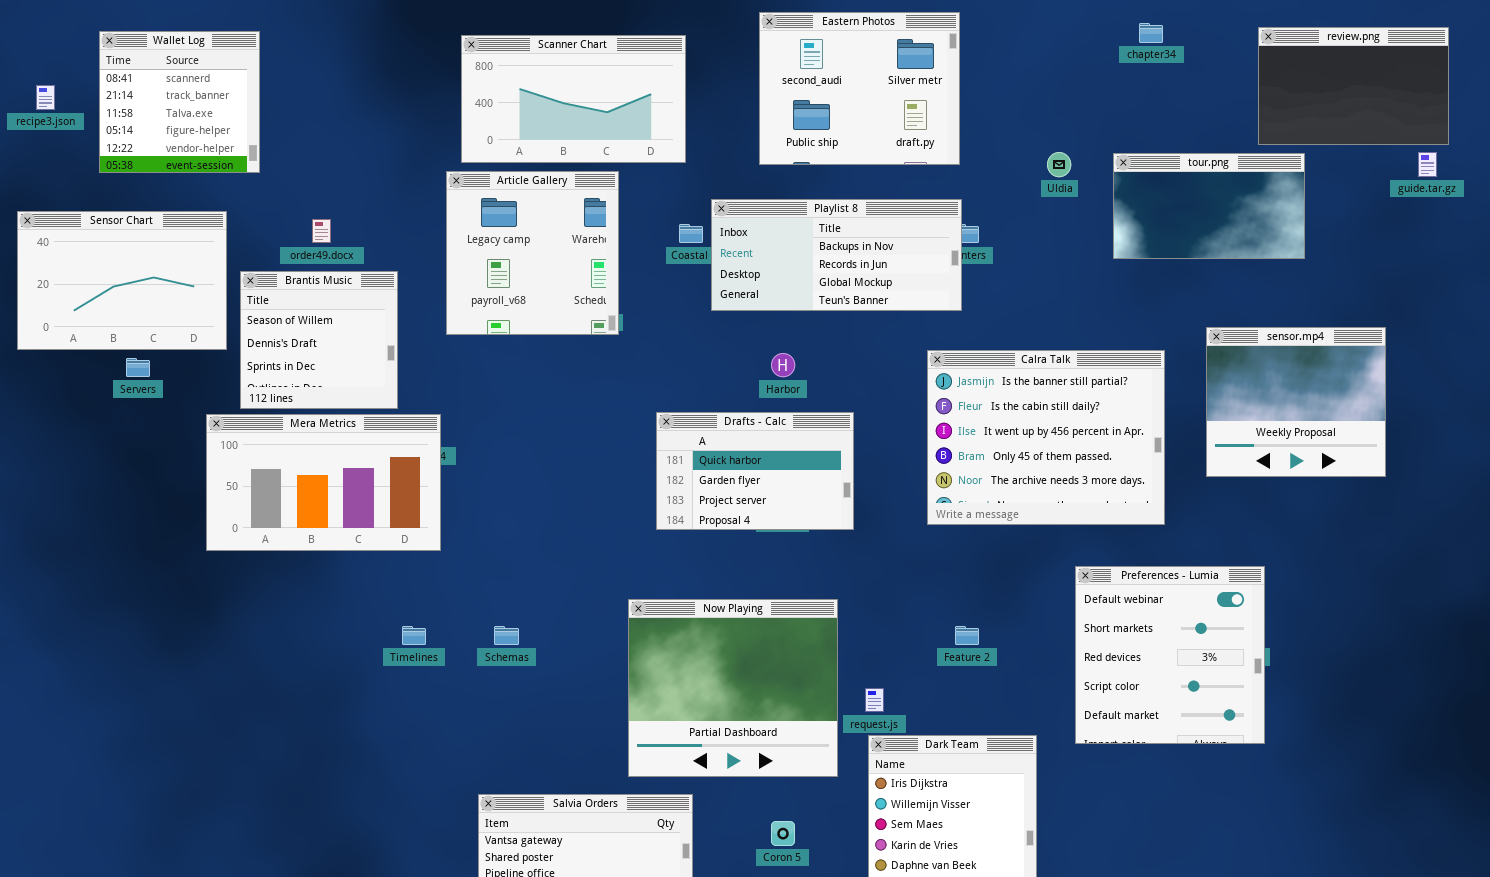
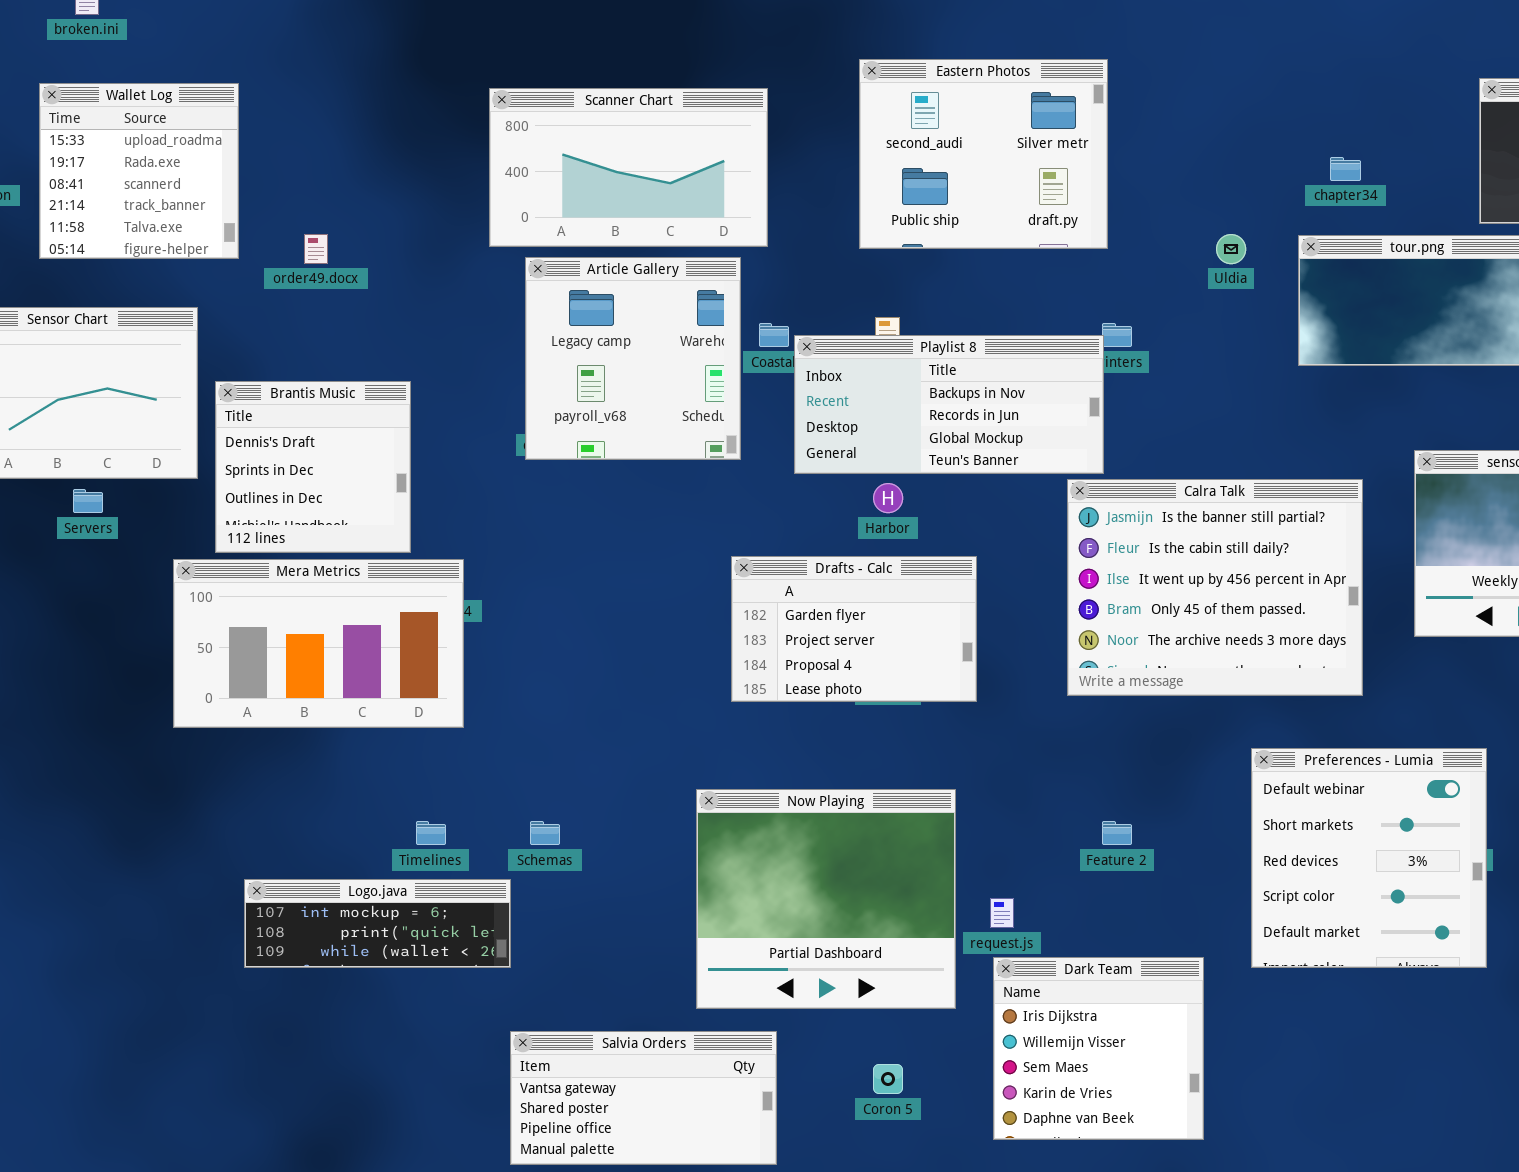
chapter34: [1139,23,1163,43] -> [1330,157,1361,181], moved
Wallet Log: [99,31,260,173] -> [39,83,239,259], scrolled up 2 rows
Article Gallery: [446,171,619,335] -> [525,257,741,460], moved
Playlist 8: [711,199,962,311] -> [794,335,1104,474], moved
order49.docx: [312,219,331,243] -> [304,234,328,264], moved
Brantis Music: [240,271,398,409] -> [215,381,411,553], scrolled down 1 row
Drafts - Calc: [656,412,854,530] -> [731,556,977,702], scrolled down 1 row
Logo.java: none -> [244,879,511,968], opened

